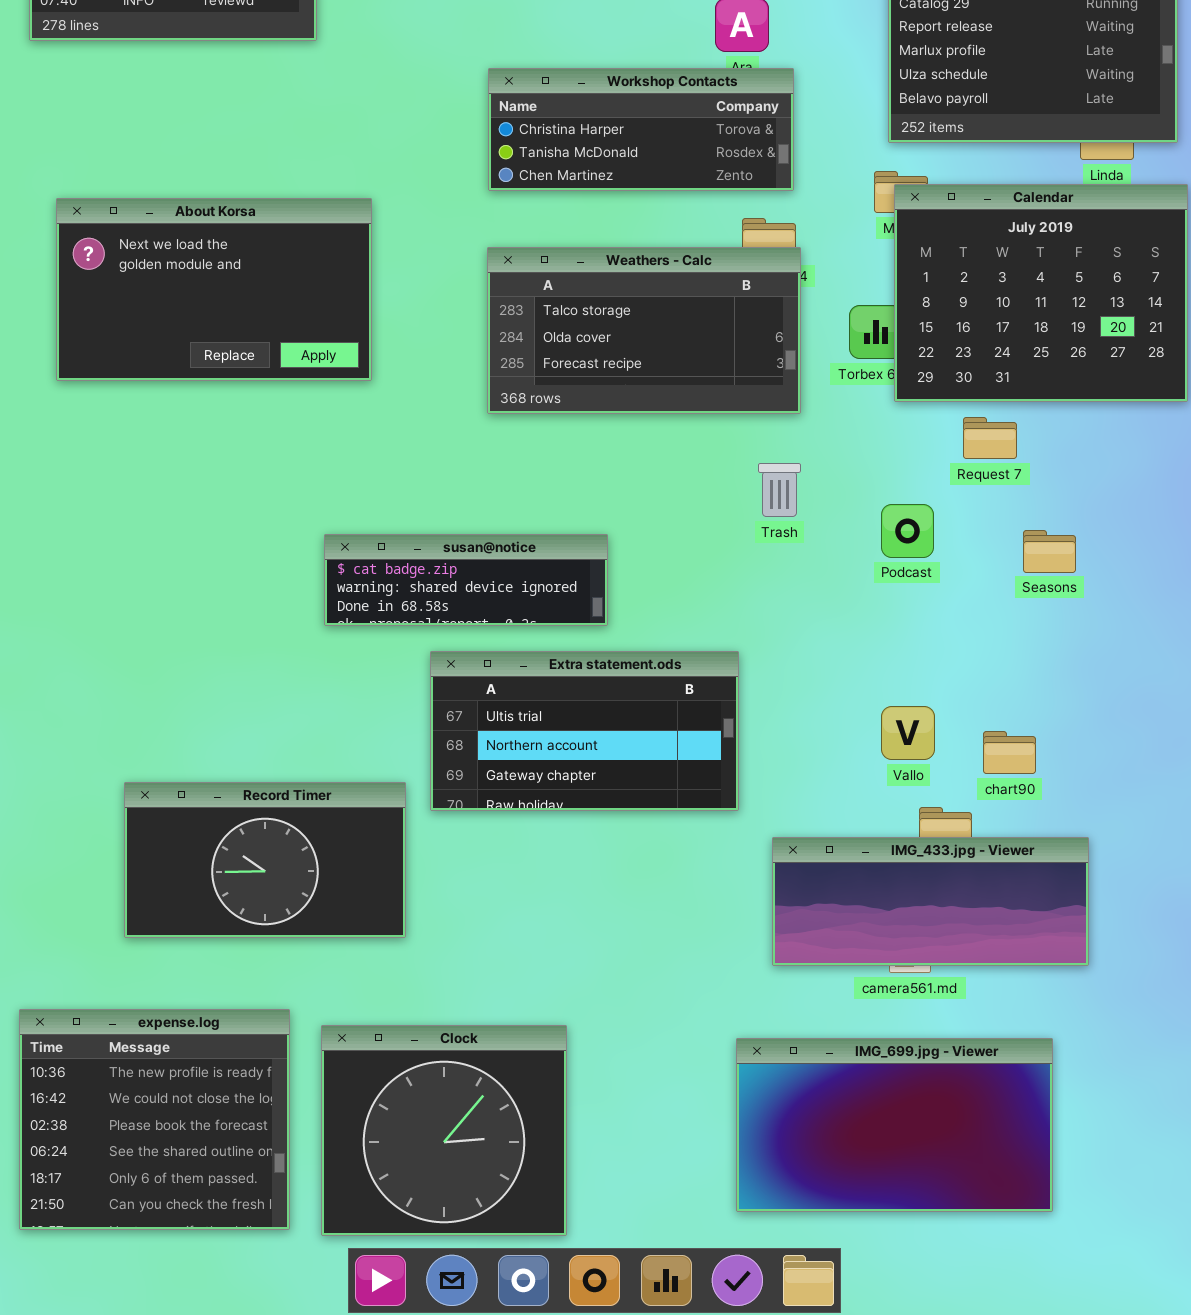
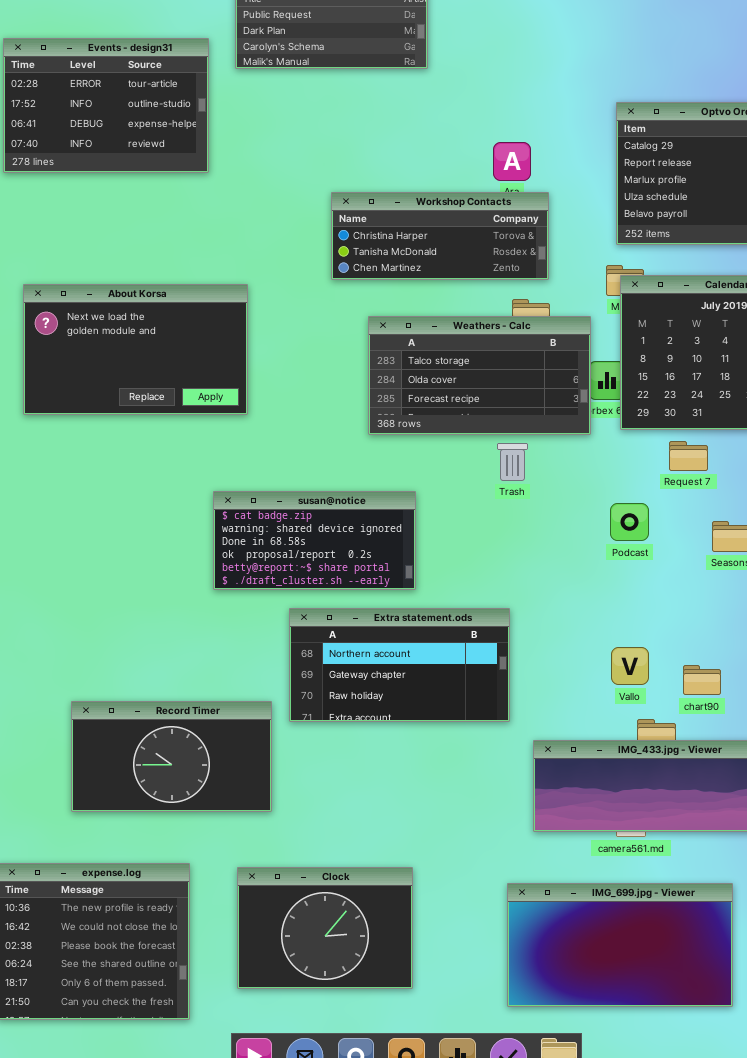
Weathers - Calc: [487,247,801,414] -> [368,316,591,435], moved
Trash: [758,463,801,517] -> [497,443,528,481], moved
susan@notice: [324,534,608,626] -> [213,491,416,590], resized
Extra statement.ods: [430,651,739,811] -> [289,608,510,722], scrolled down 1 row
Clock: [321,1025,567,1236] -> [237,867,413,989], moved, resized

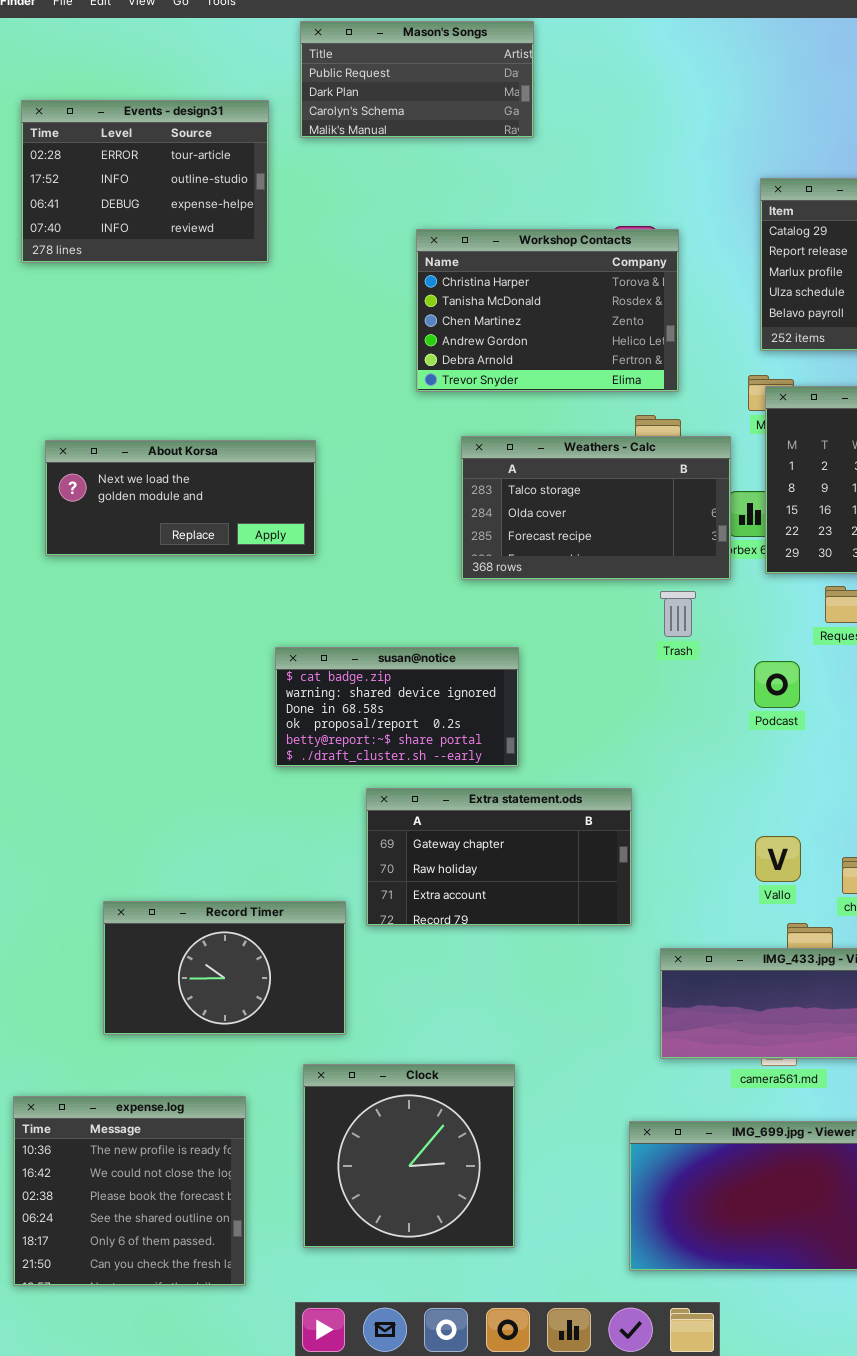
Workshop Contacts: [331,192,549,280] -> [416,229,679,392], resized
About Korsa: [23,284,248,415] -> [45,440,316,556], resized
Trash: [497,443,528,481] -> [660,591,696,637], moved
Extra statement.ods: [289,608,510,722] -> [366,788,632,926], scrolled down 1 row
Clock: [237,867,413,989] -> [303,1064,515,1248], resized

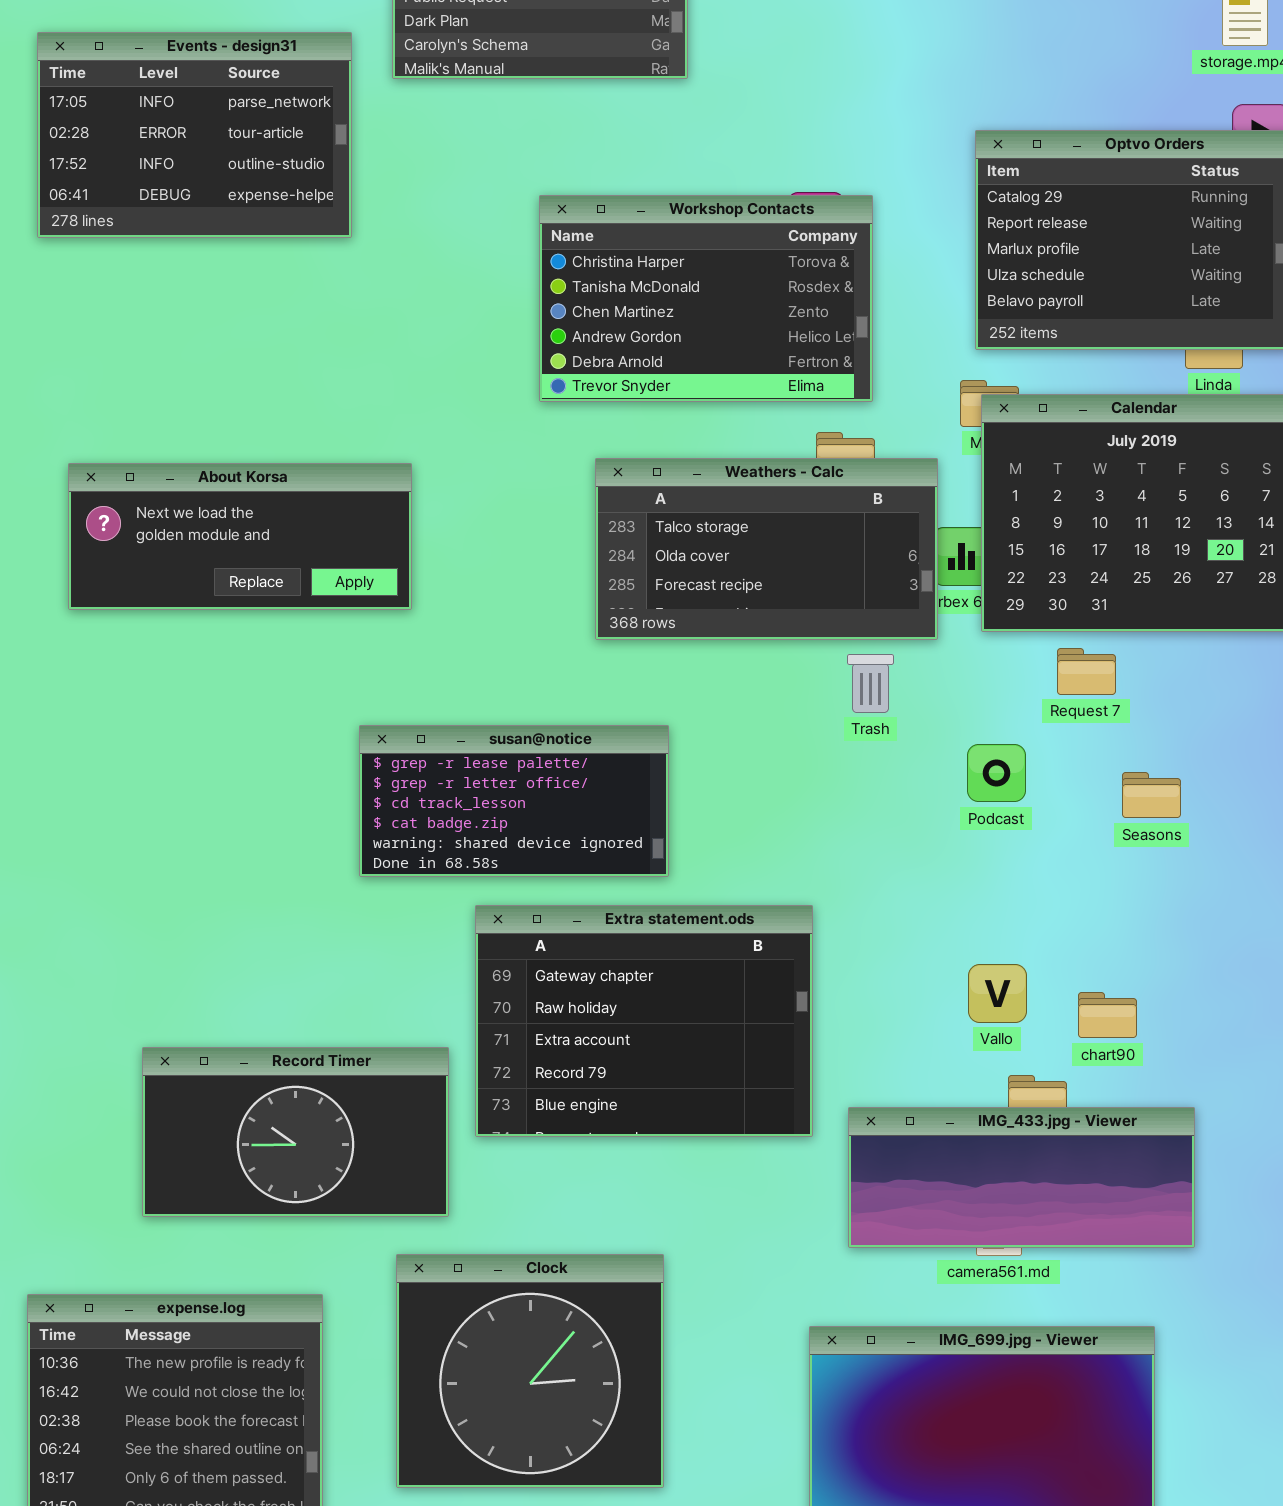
Events - design31: [21,100,269,263] -> [37,32,352,238], scrolled up 1 row
susan@notice: [275,647,519,767] -> [359,725,669,877], scrolled up 3 rows
Extra statement.ods: [366,788,632,926] -> [475,905,813,1137], resized

